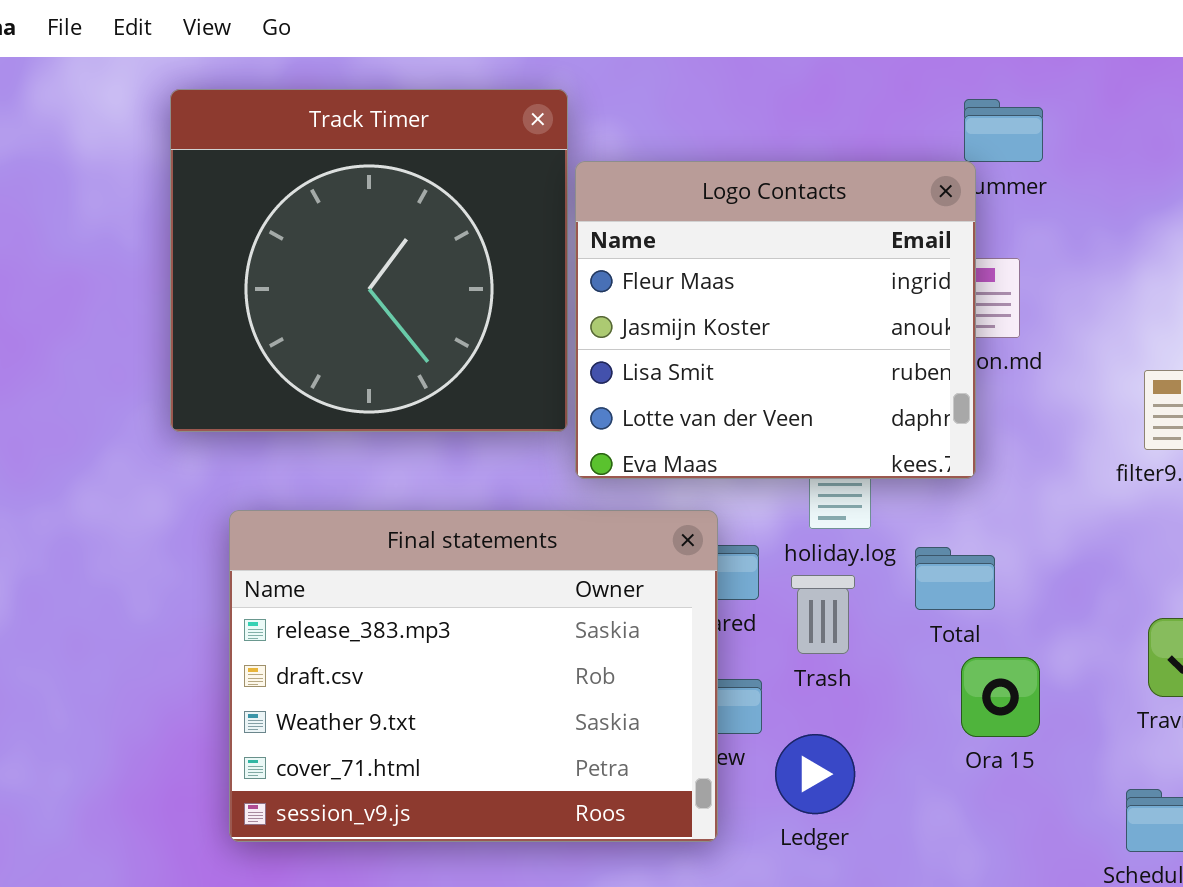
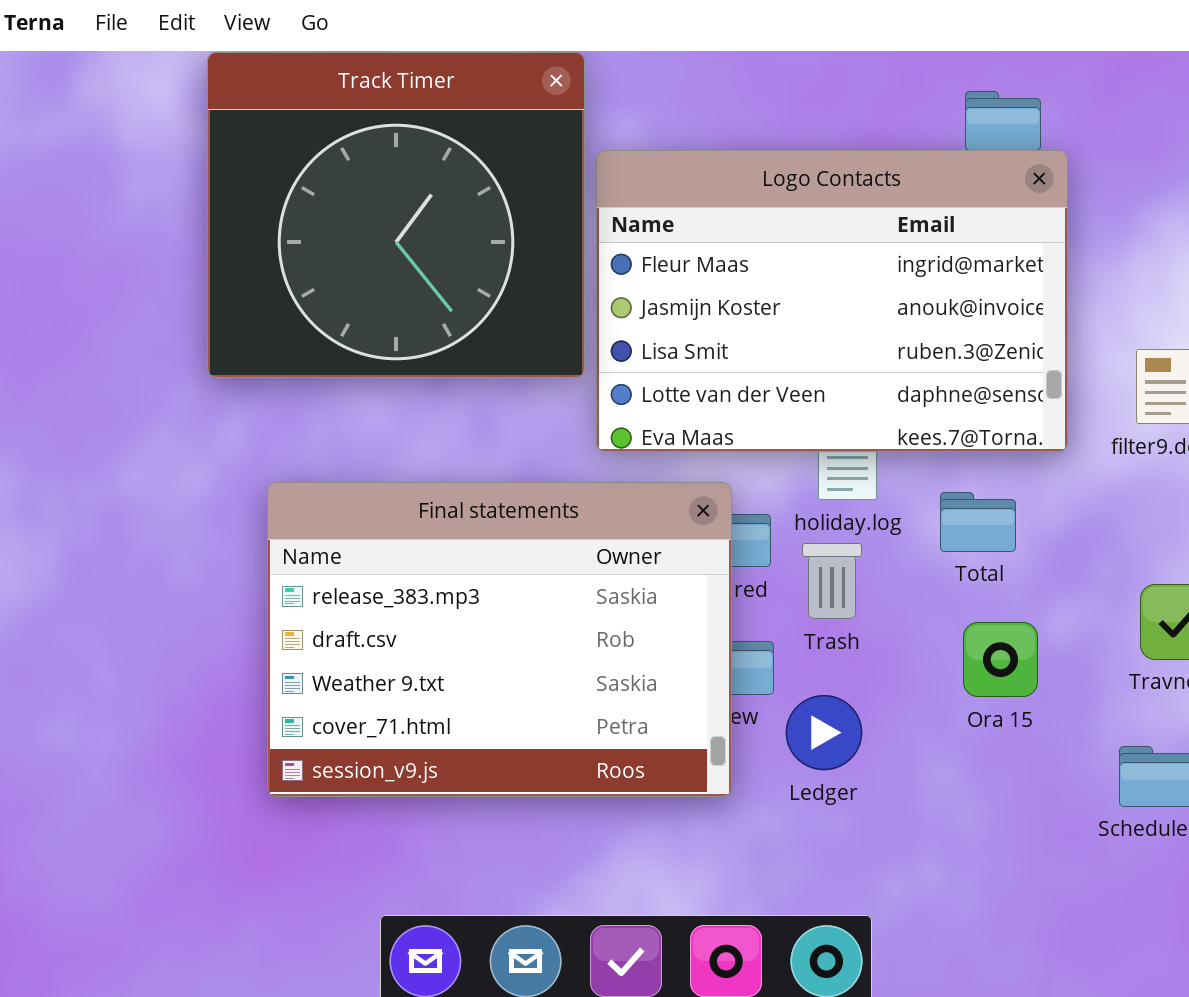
Track Timer: [170,89,568,432] -> [207,52,585,378], moved
Logo Contacts: [575,161,976,479] -> [596,150,1068,452], resized
Total: [915,547,995,610] -> [940,492,1016,552], moved

